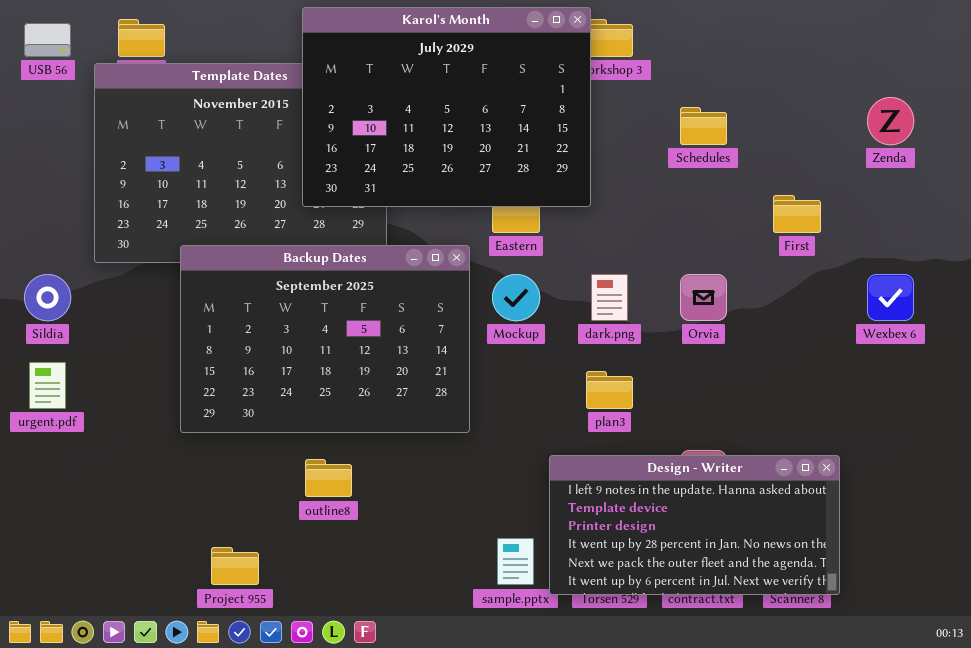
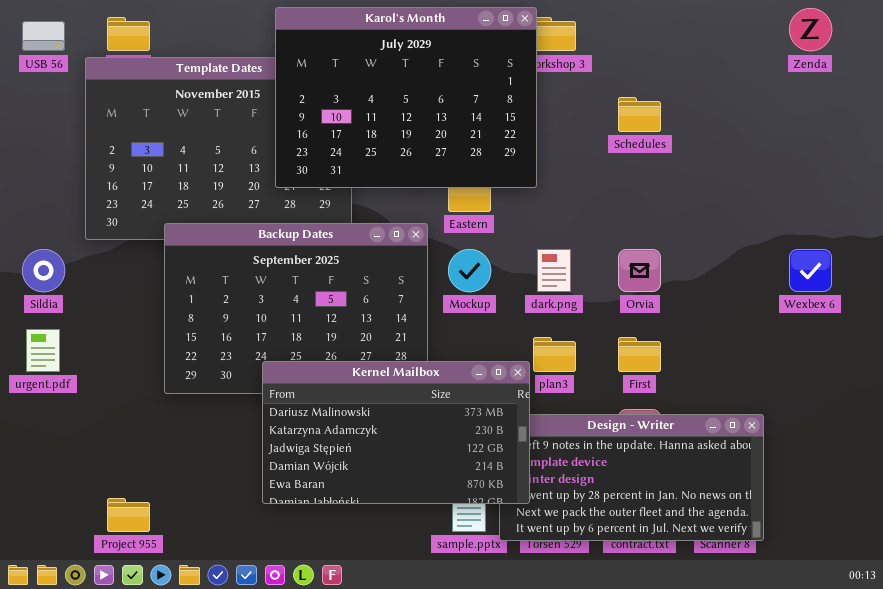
Zenda: [867,97,914,145] -> [789,8,832,51], moved
First: [773,195,821,233] -> [618,337,661,372], moved
Kernel Mailbox: none -> [262,361,530,504], opened
Project 955: [211,547,259,585] -> [107,498,150,532], moved

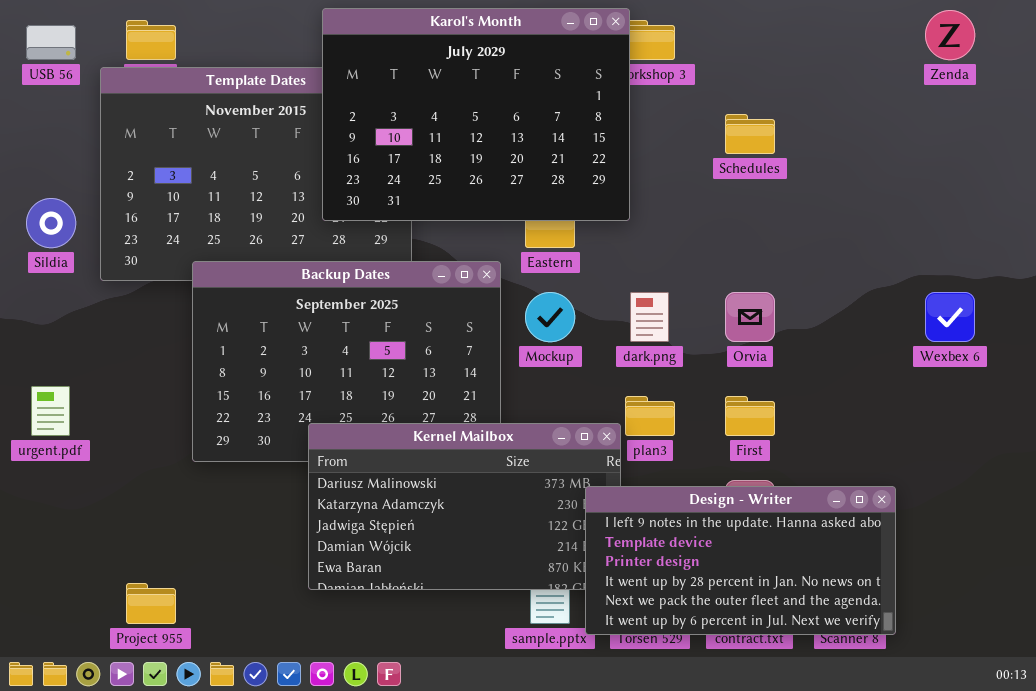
Sildia: [22,249,65,292] -> [26,198,76,248], moved
Design - Writer: [499,414,764,541] -> [585,486,896,635], raised

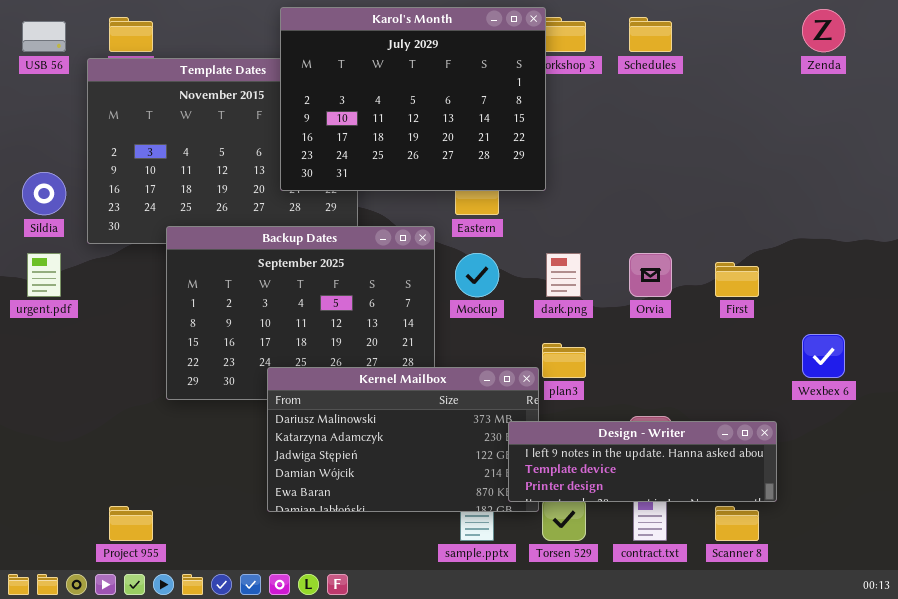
Schedules: [725,114,775,154] -> [629,17,672,52], moved
Wexbex 6: [925,292,975,342] -> [802,334,845,378], moved
urgent.pdf: [31,386,70,436] -> [27,253,61,297], moved
First: [725,396,775,436] -> [715,262,759,297], moved
Design - Writer: [585,486,896,635] -> [508,421,777,502], resized

